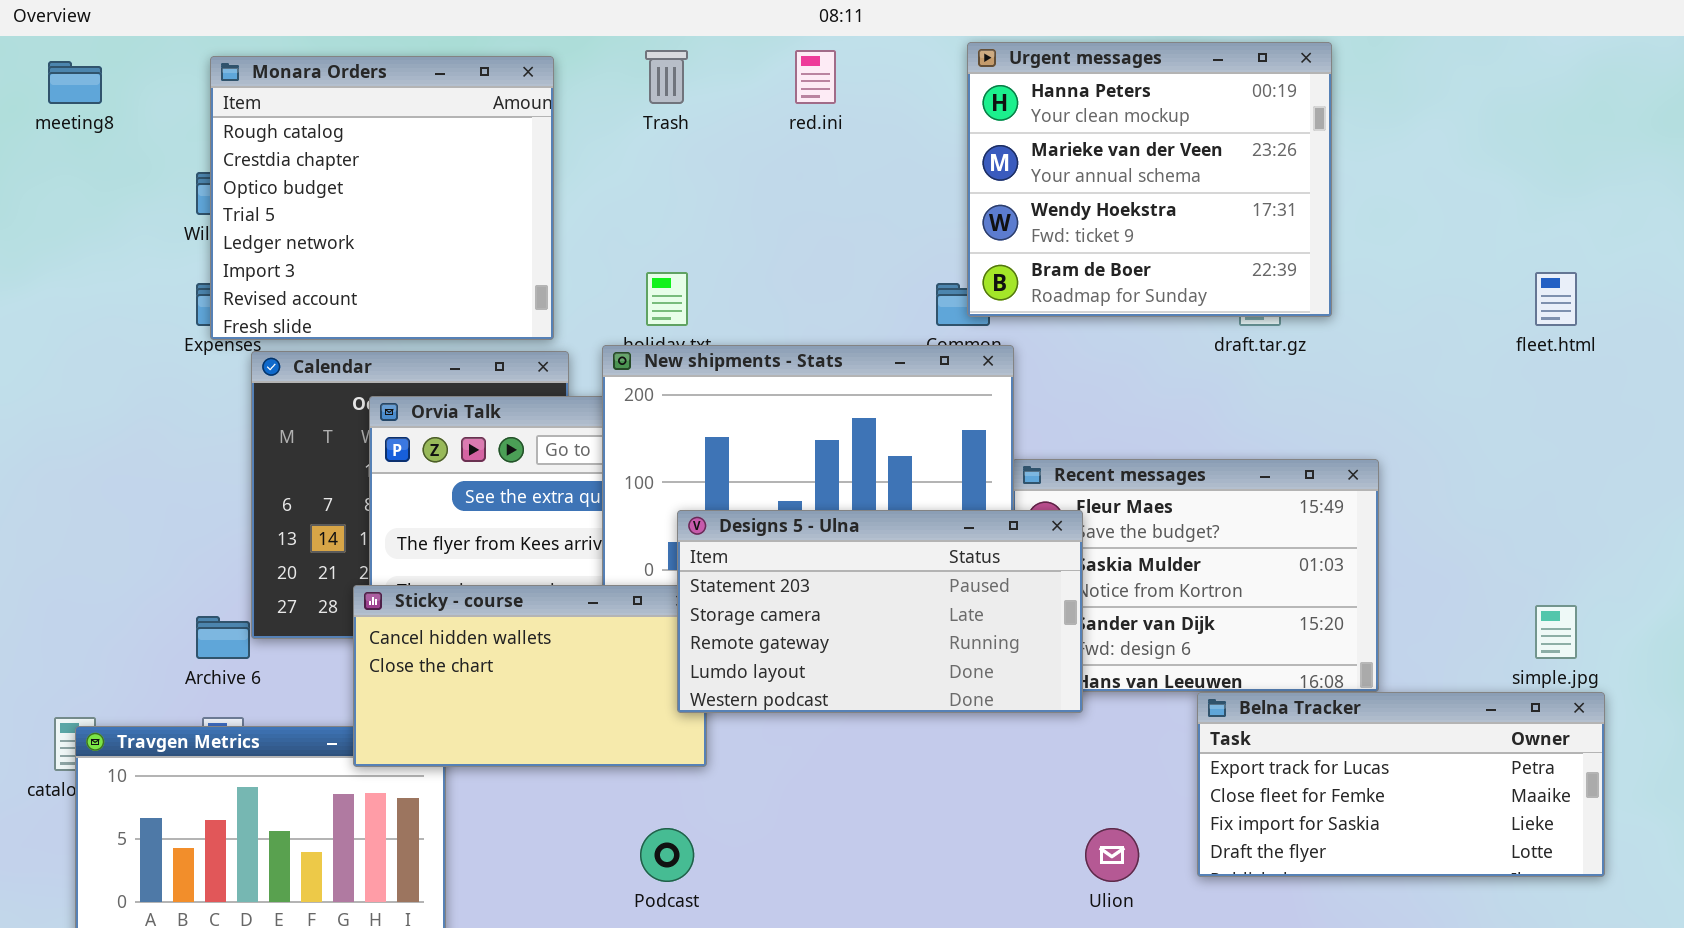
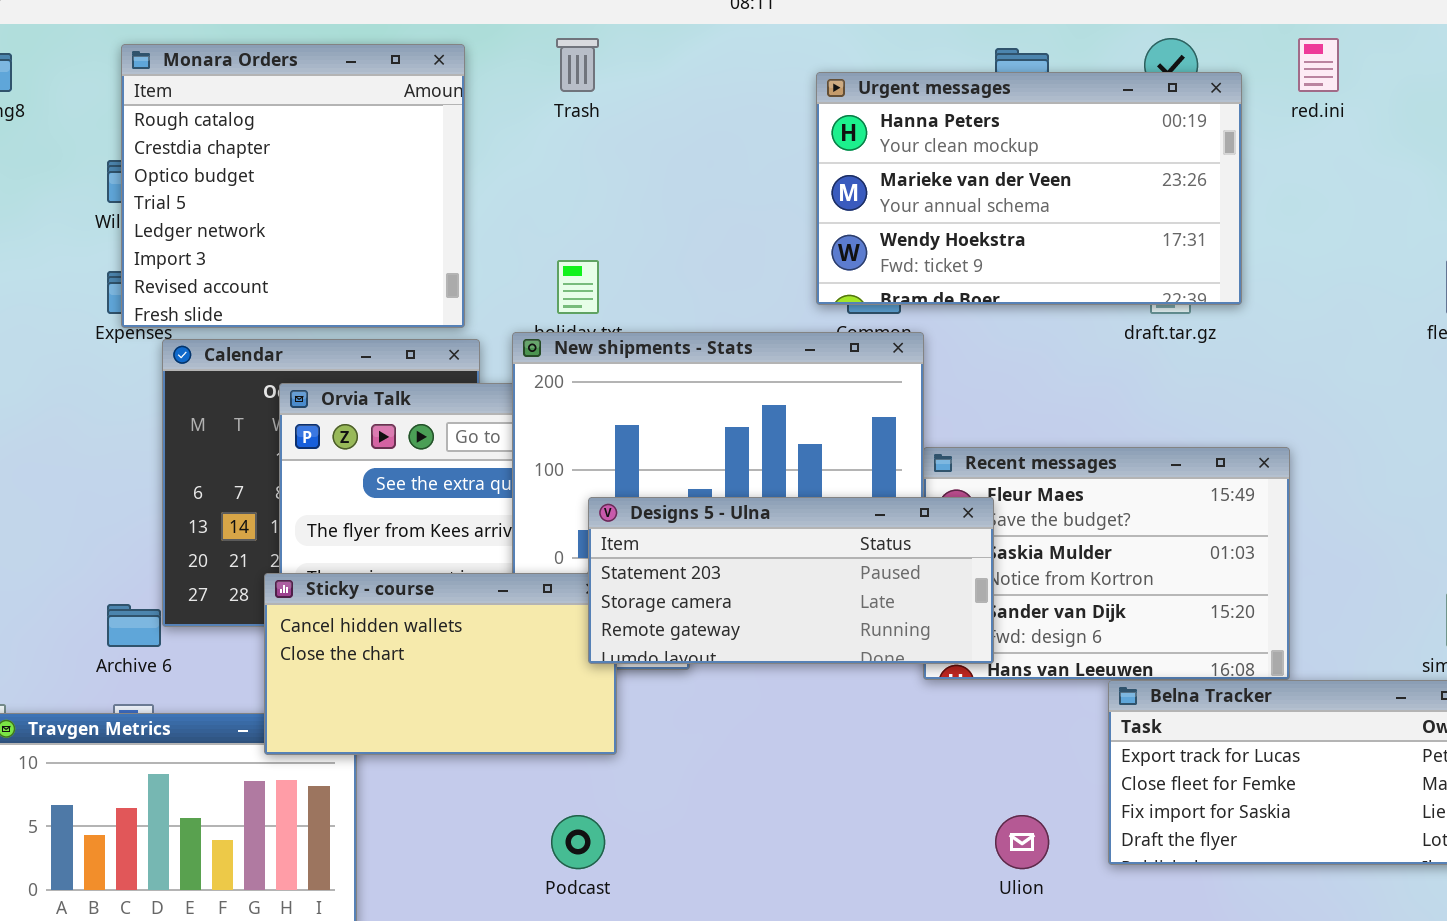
Urgent messages: [967,42,1332,317] -> [816,72,1242,305], resized
red.ini: [795,50,836,104] -> [1298,38,1339,92], moved
Designs 5 - Ulna: [677,510,1083,713] -> [588,497,994,664], resized

